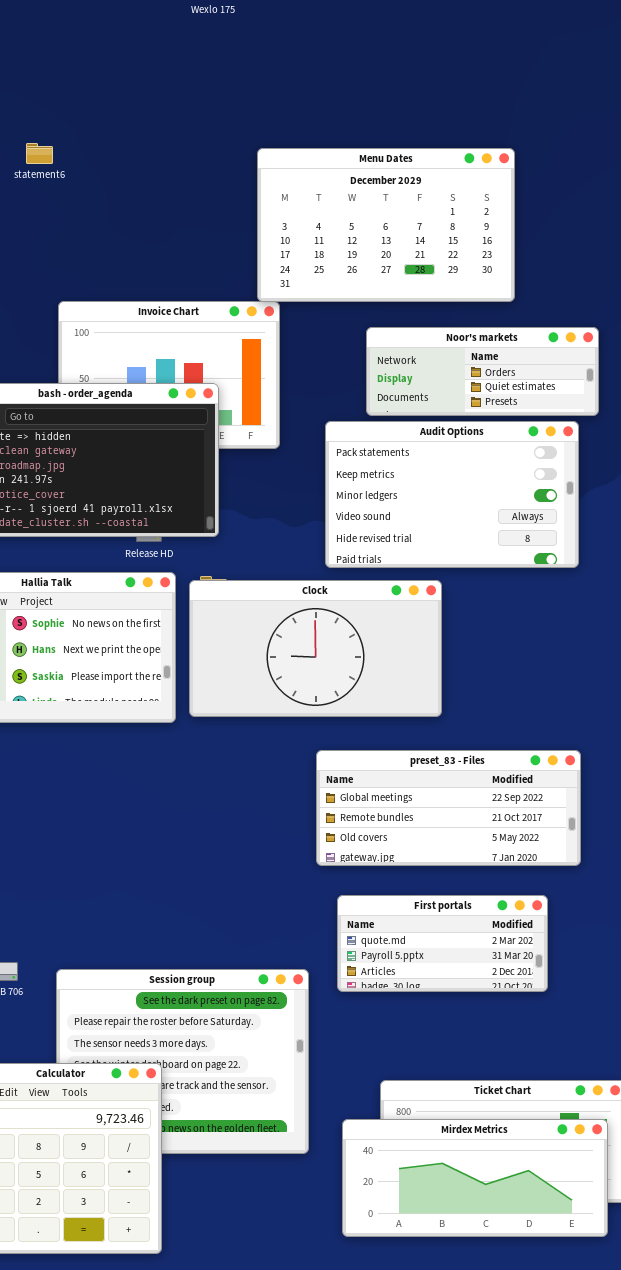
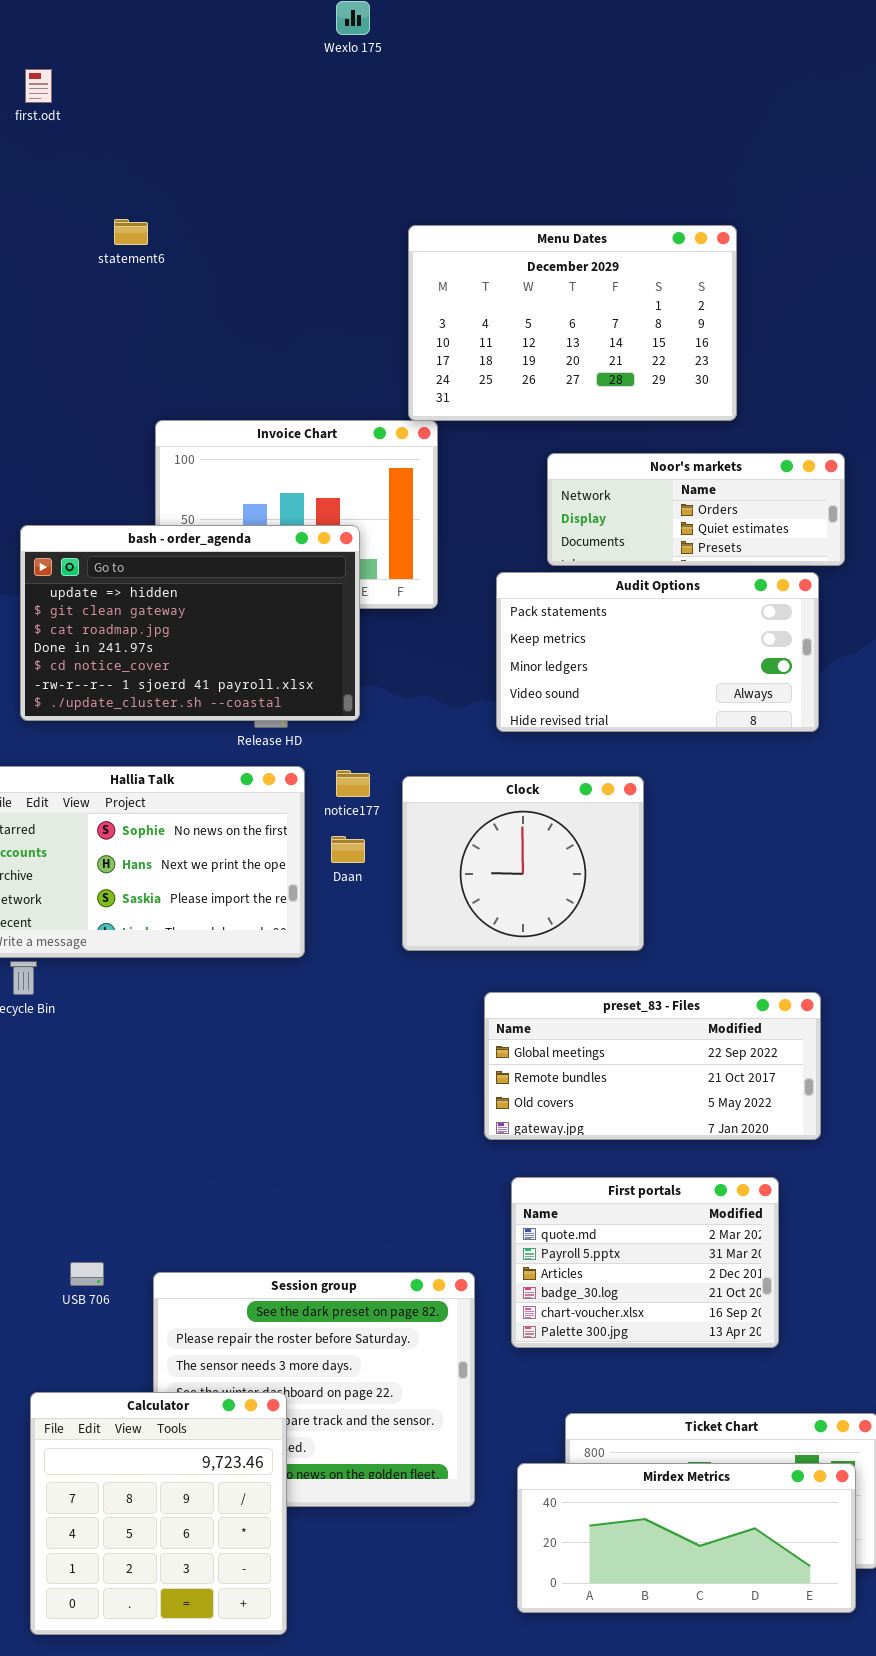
Audit Options: [325,421,579,568] -> [496,572,819,732], resized
Clock: [189,580,442,717] -> [402,776,644,951], resized
First portals: [337,895,548,992] -> [511,1177,779,1348], resized

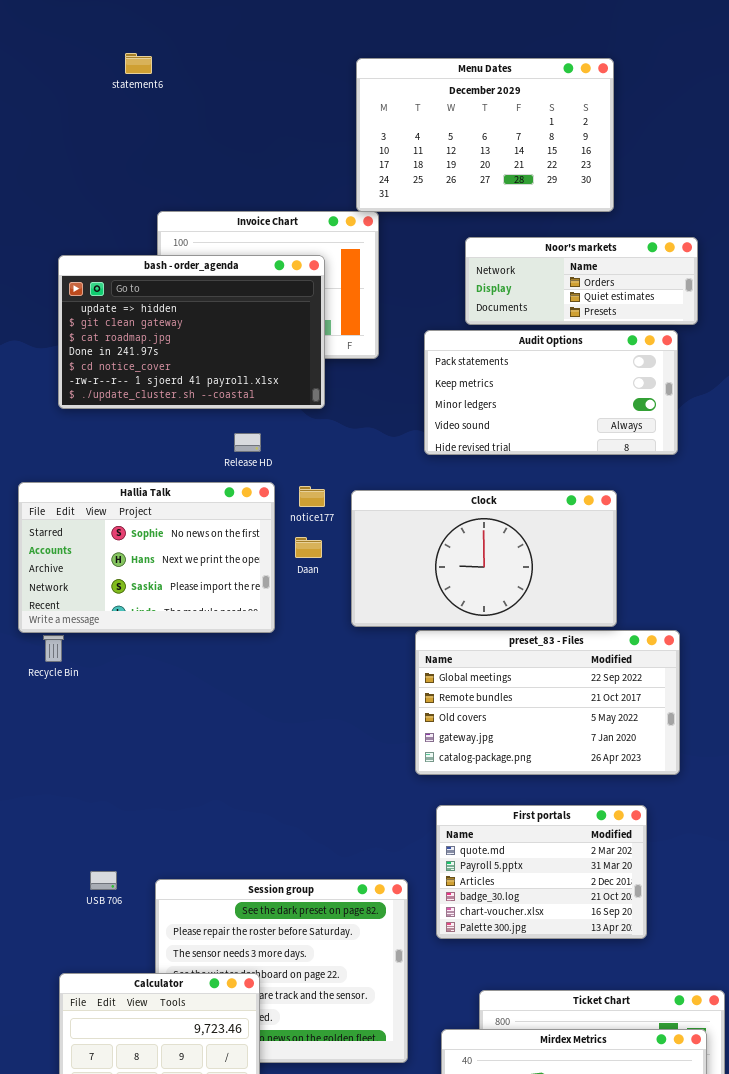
bash - order_agenda: [20,525,360,721] -> [58,255,325,409], moved
Clock: [402,776,644,951] -> [351,490,617,627], resized
preset_83 - Files: [484,992,821,1140] -> [415,630,680,775], resized

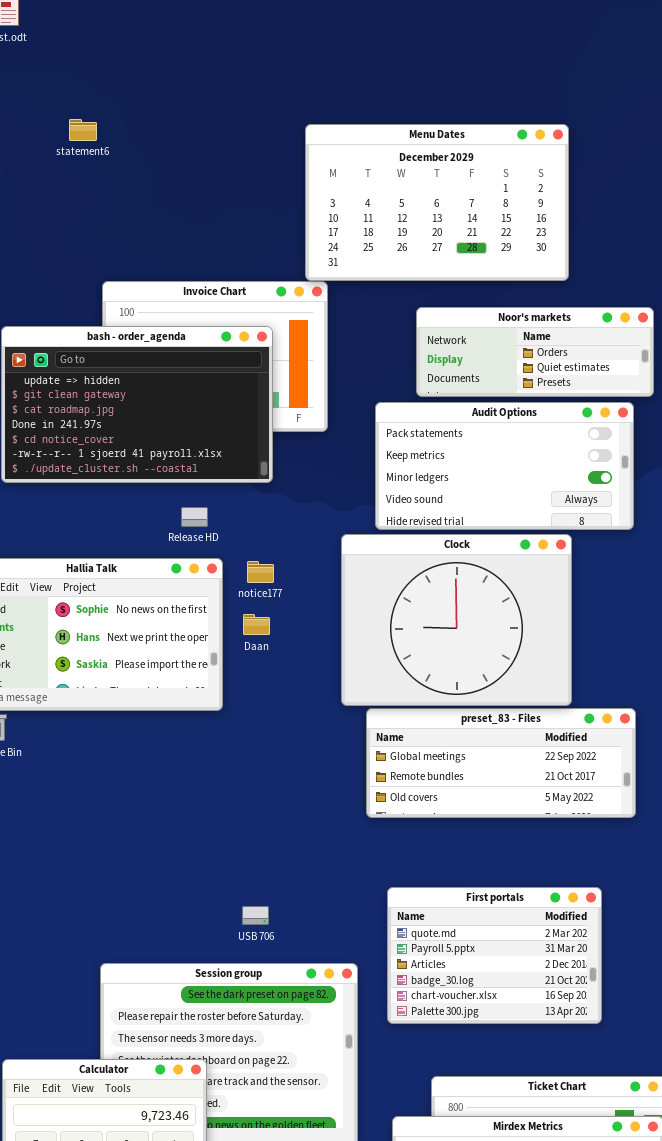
Clock: [351,490,617,627] -> [341,534,572,706], resized
preset_83 - Files: [415,630,680,775] -> [366,708,636,818], resized
USB 706: [90,871,117,890] -> [242,906,269,925], moved

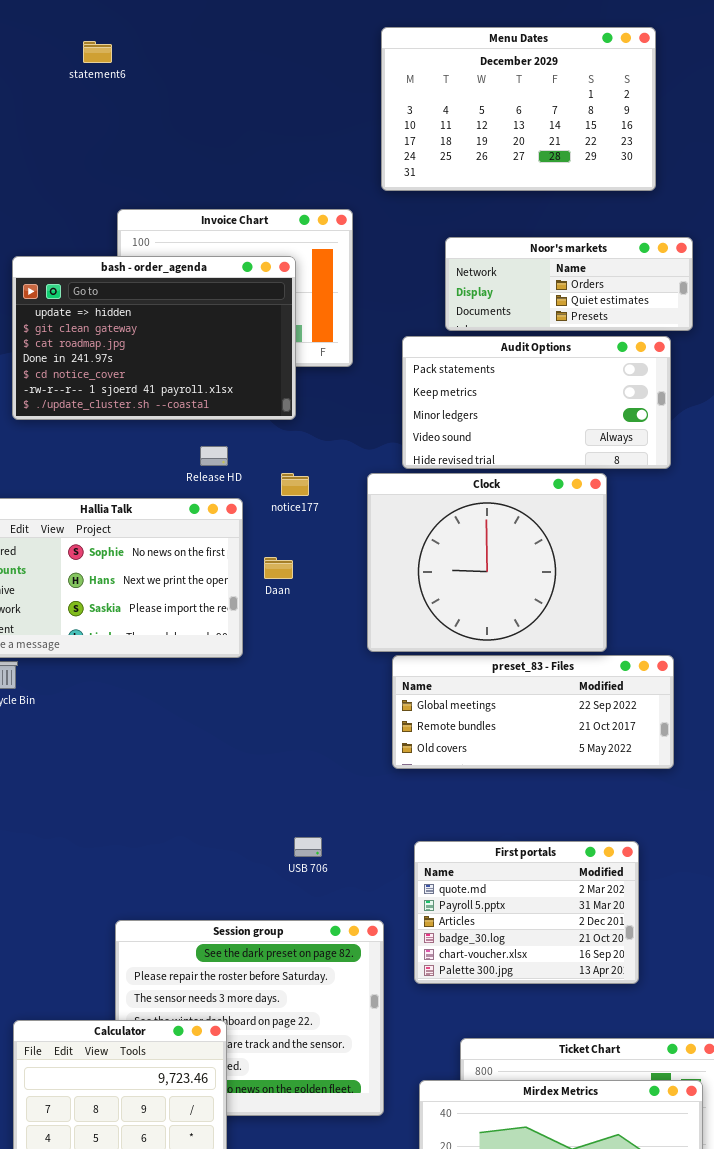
Menu Dates: [305,124,569,281] -> [381,27,656,191], moved
notice177: [247,561,274,583] -> [281,473,309,496], moved
USB 706: [242,906,269,925] -> [294,837,322,857], moved

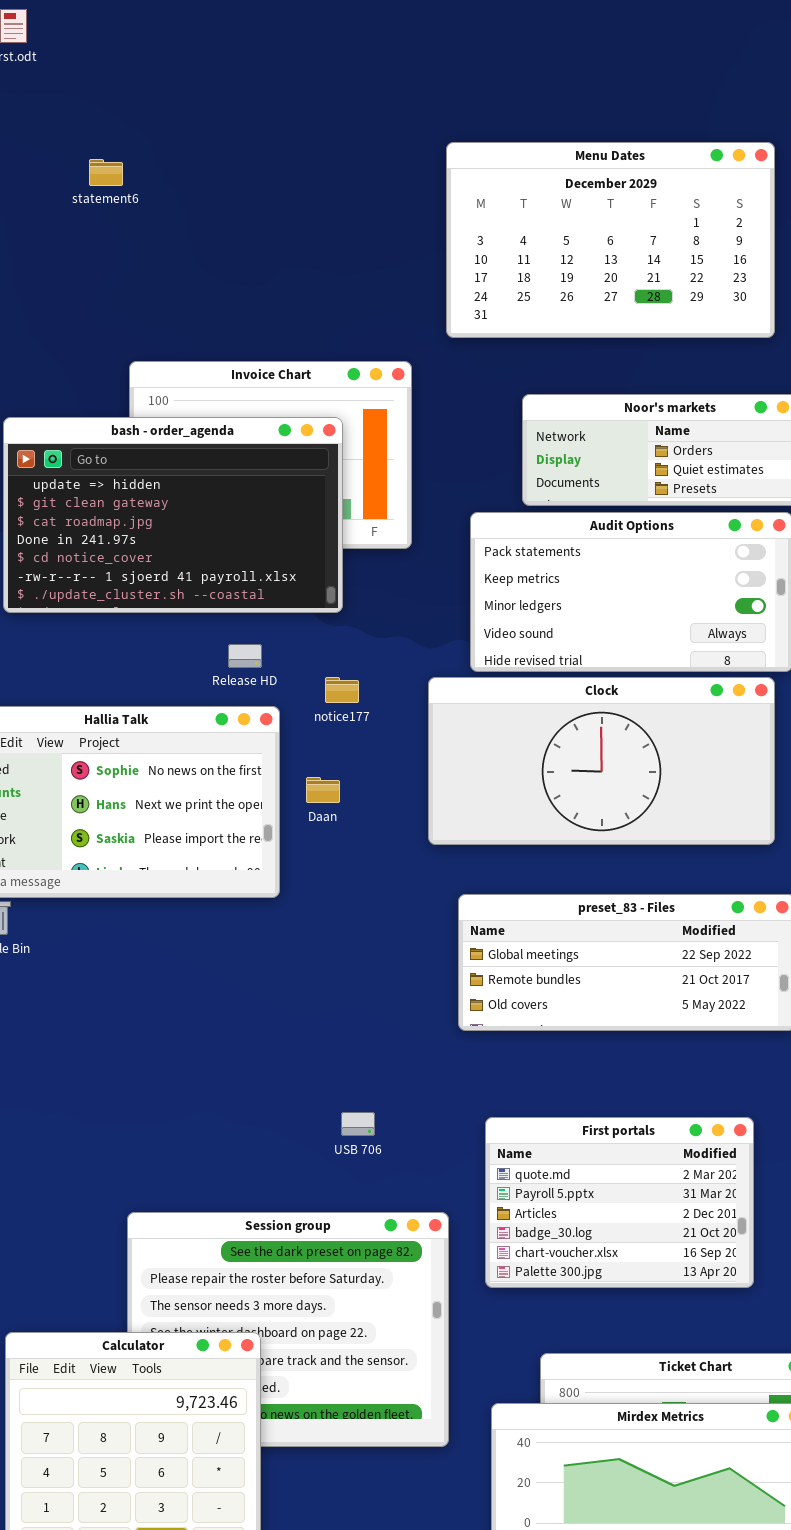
Clock: [367,473,607,652] -> [428,677,775,845], resized

